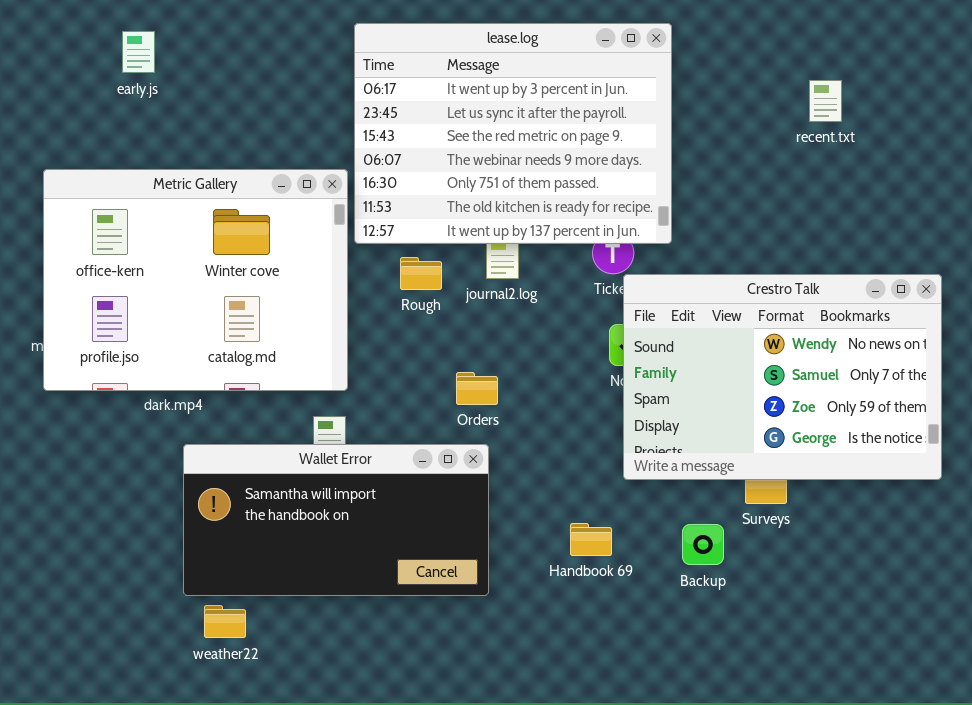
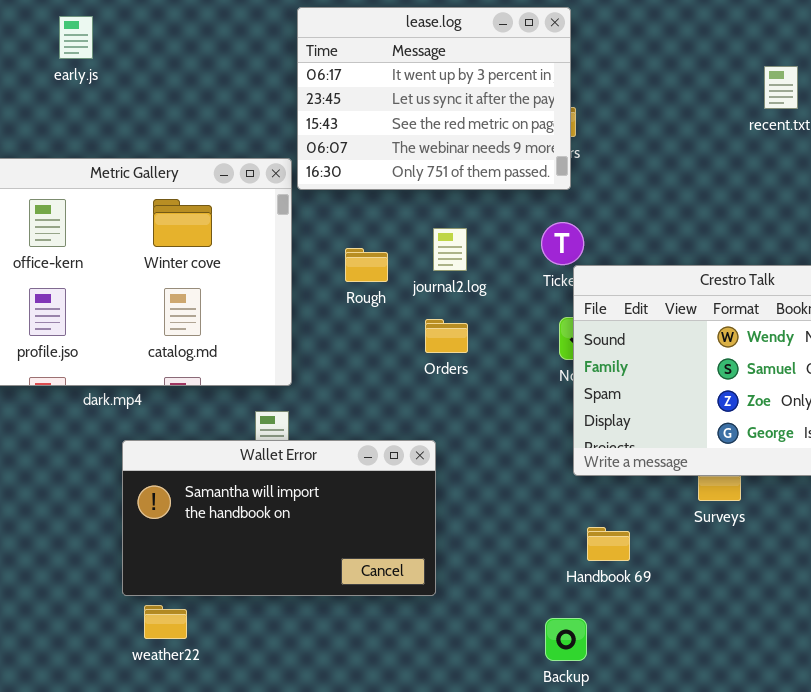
lease.log: [354,23,672,244] -> [297,7,571,190], resized
Orders: [456,372,498,405] -> [425,319,468,353], moved
Handbook 69: [570,523,612,556] -> [587,527,630,561], moved
Backup: [682,524,724,565] -> [545,618,587,661], moved

